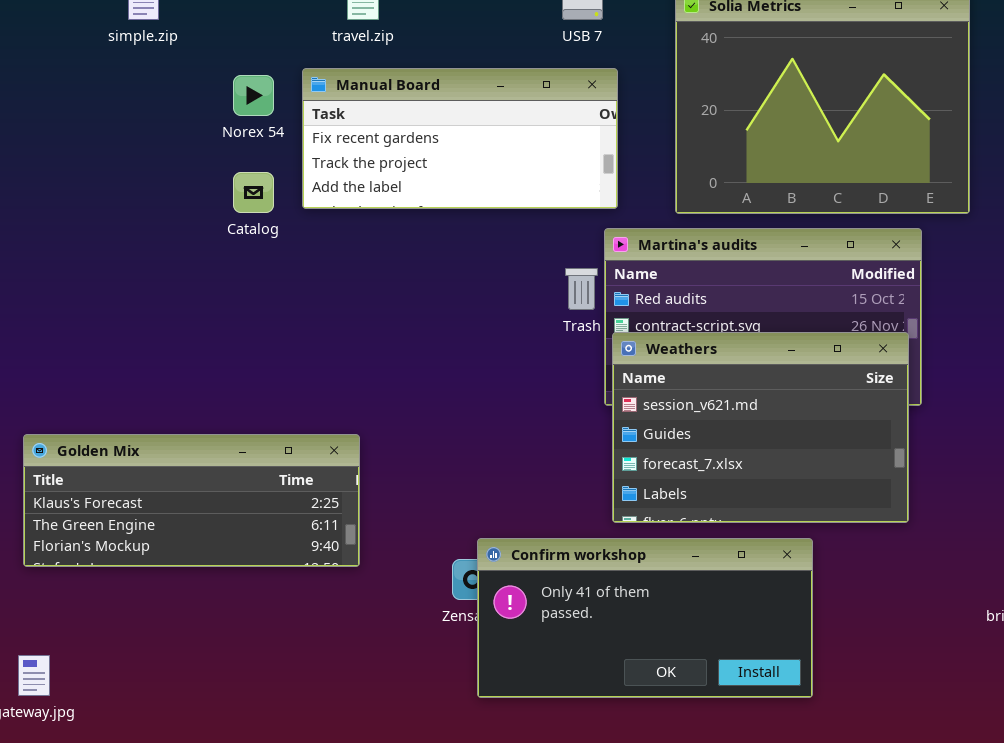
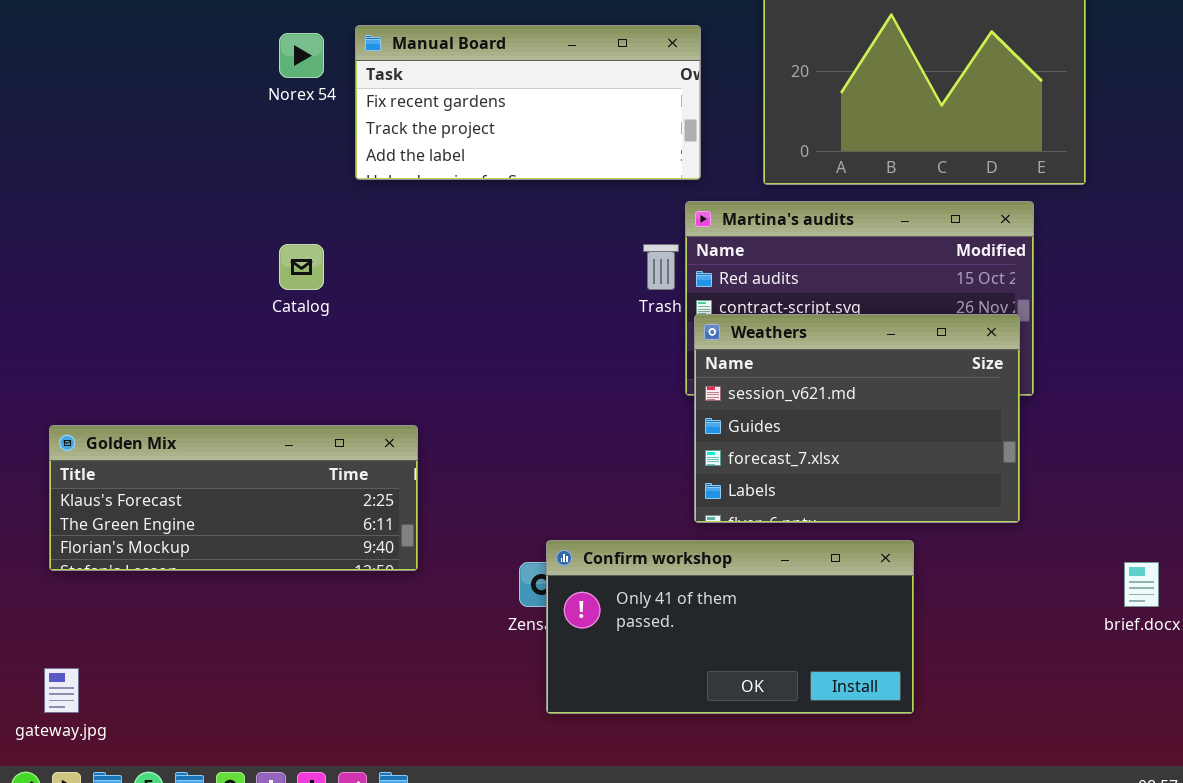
Catalog: [233,172,274,213] -> [279,244,324,290], moved

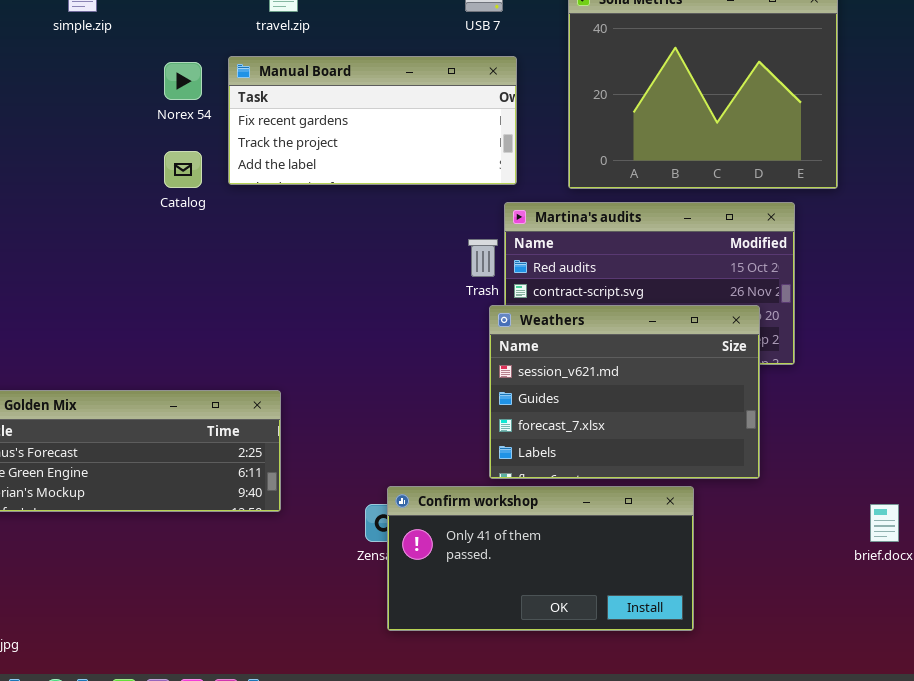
Catalog: [279,244,324,290] -> [164,151,202,188], moved
Weathers: [694,314,1020,523] -> [489,305,760,479], moved

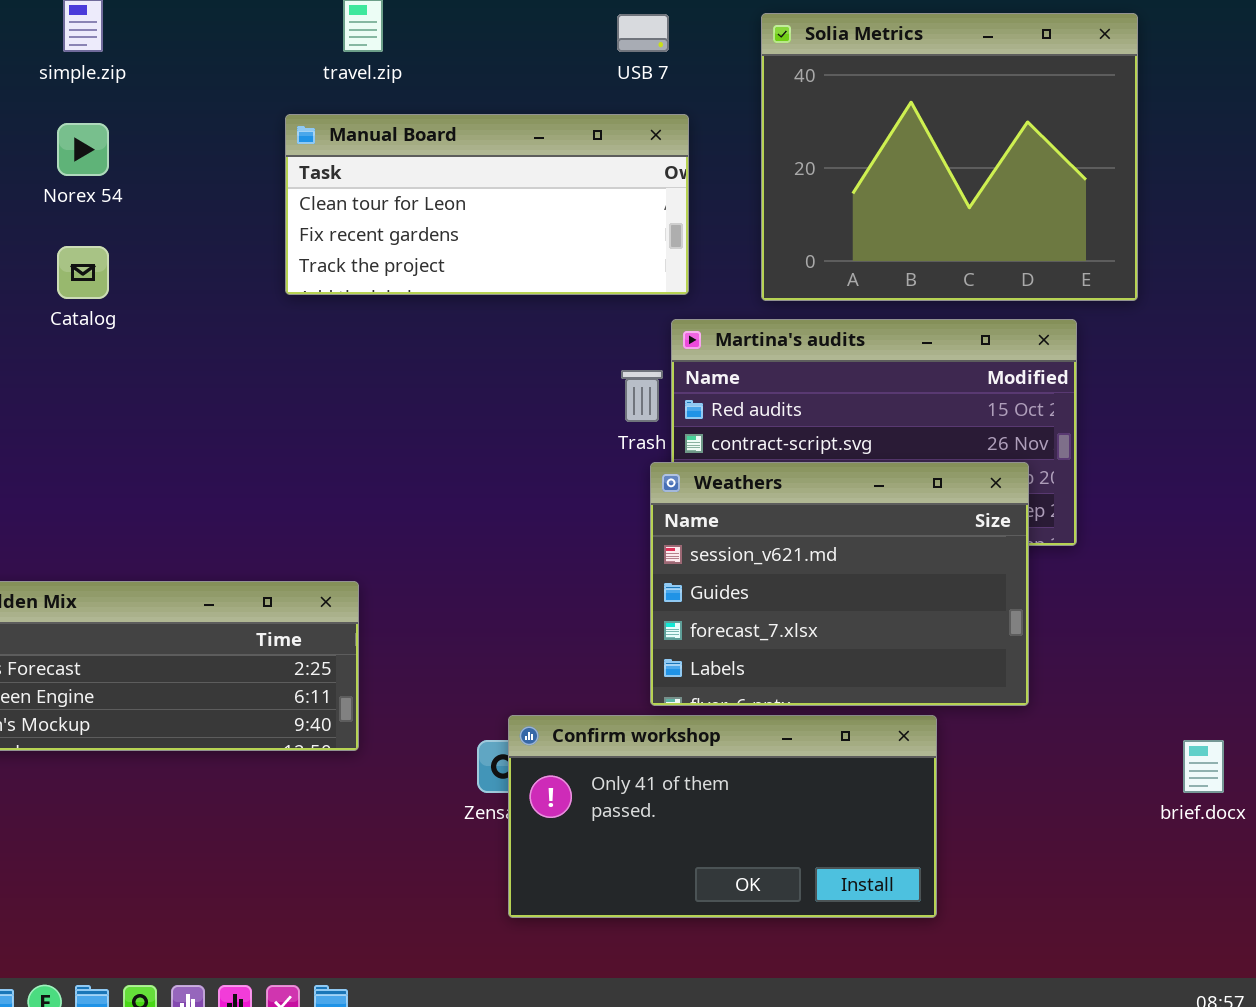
Manual Board: [228,56,517,185] -> [285,114,689,295], scrolled up 1 row
Norex 54: [164,62,202,100] -> [57,123,109,176], moved
Catalog: [164,151,202,188] -> [57,246,109,299], moved

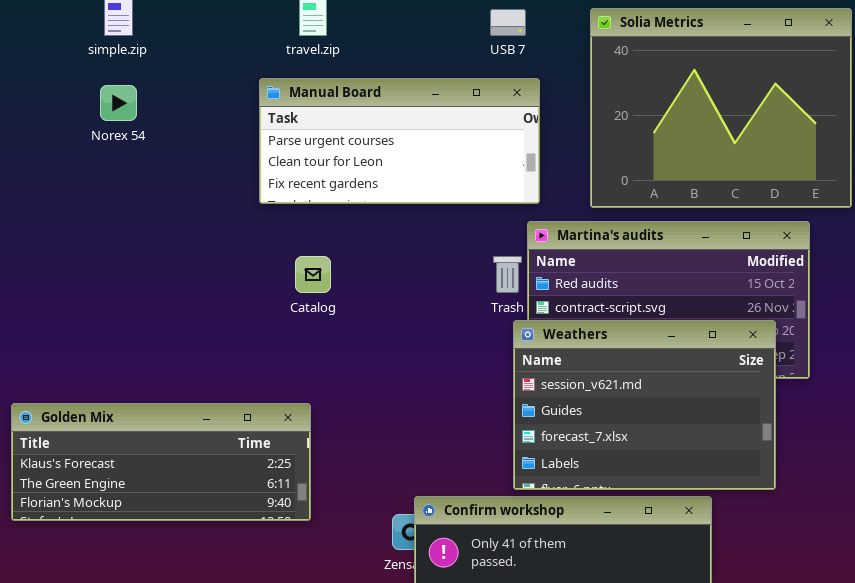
Manual Board: [285,114,689,295] -> [259,78,540,204], scrolled up 1 row
Catalog: [57,246,109,299] -> [295,256,331,293], moved

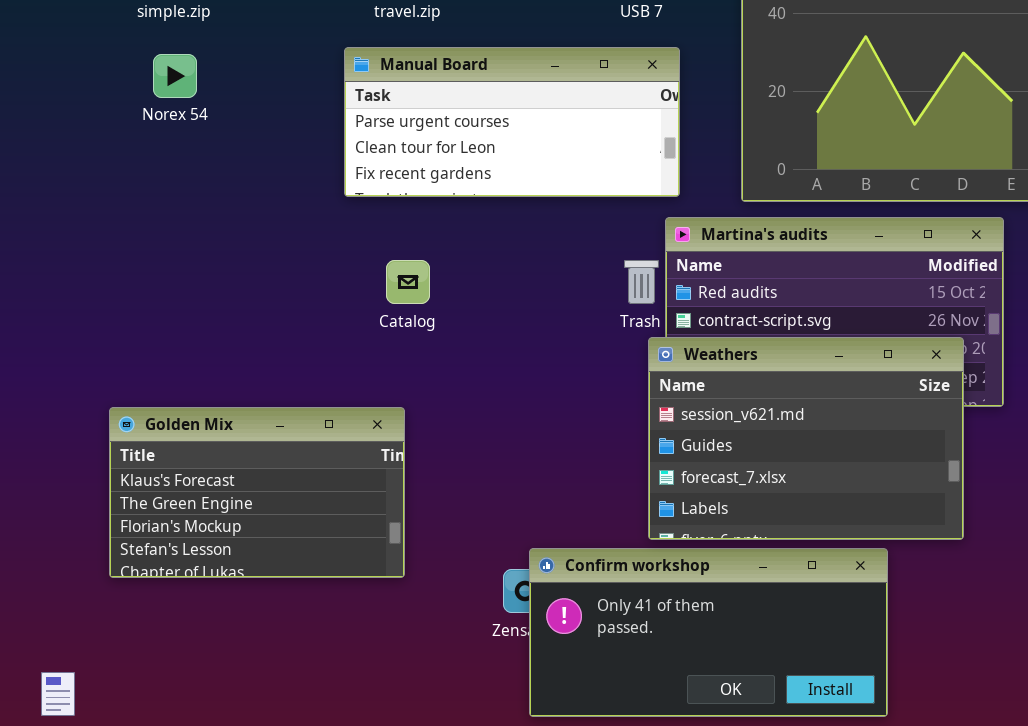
Golden Mix: [11,403,311,521] -> [109,407,405,578], resized

